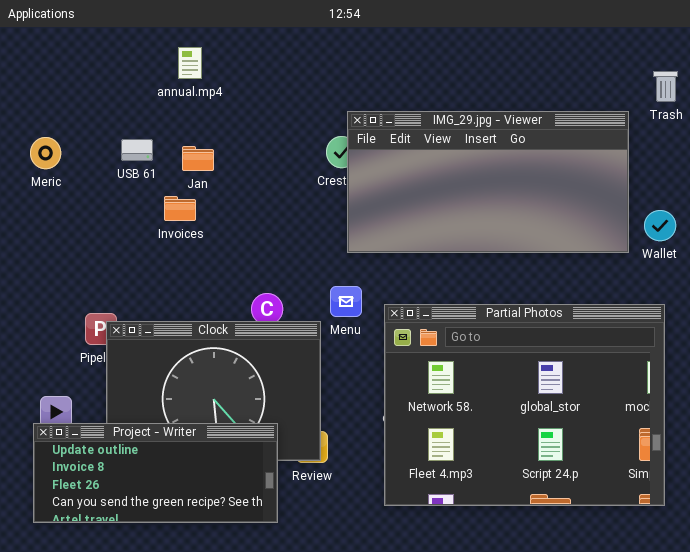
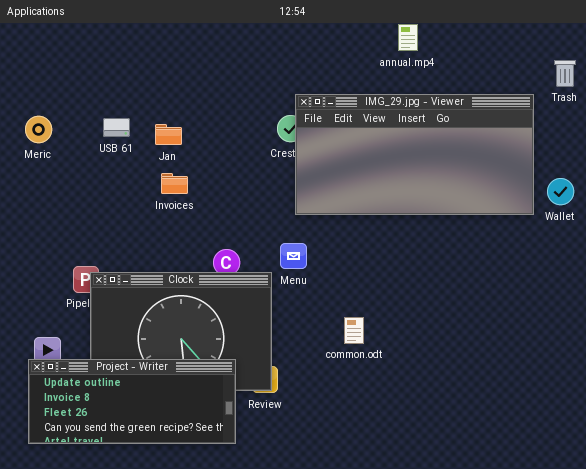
annual.mp4: [178,47,202,79] -> [398,24,418,51], moved
Invoices: [164,196,196,221] -> [161,173,188,194], moved
Partial Photos: [384,304,665,506] -> none, closed

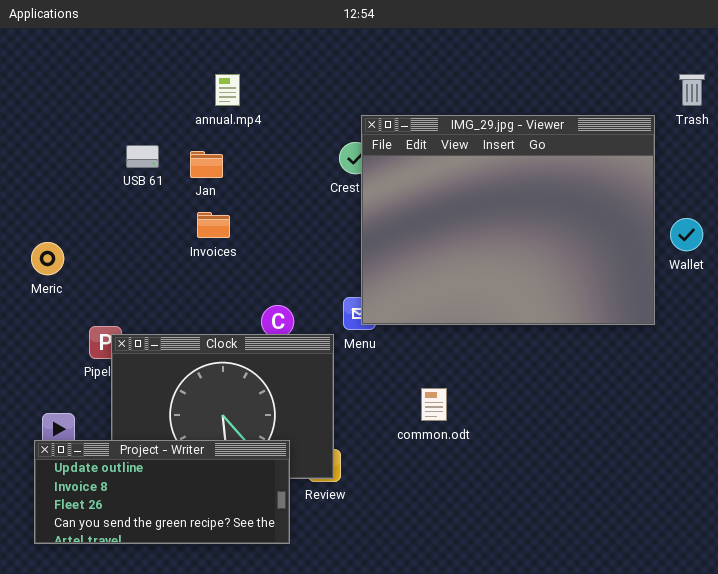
annual.mp4: [398,24,418,51] -> [215,74,240,106], moved
IMG_29.jpg - Viewer: [295,94,534,215] -> [361,115,655,325], resized
Meric: [25,116,52,143] -> [31,242,64,275], moved

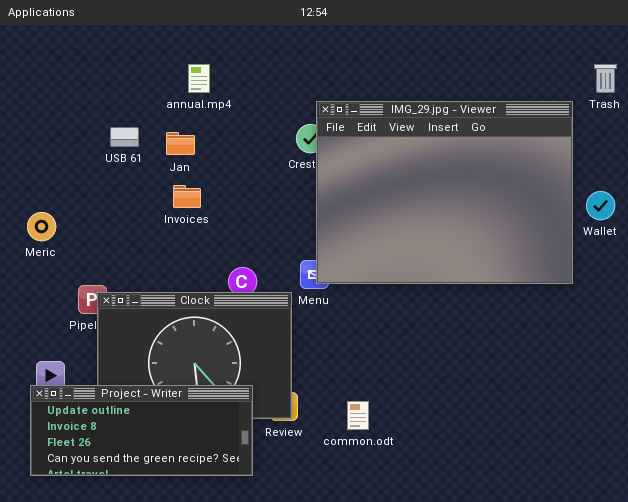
common.odt: [421,388,447,421] -> [347,401,369,430], moved

